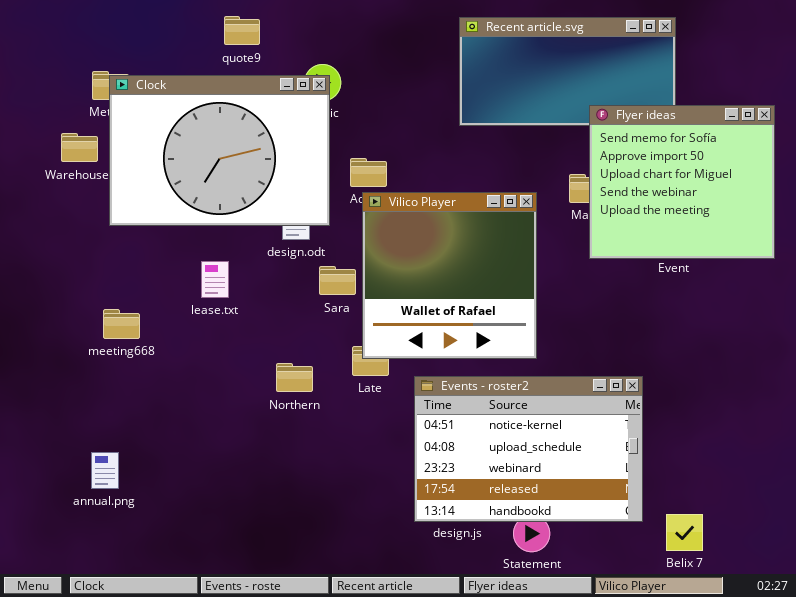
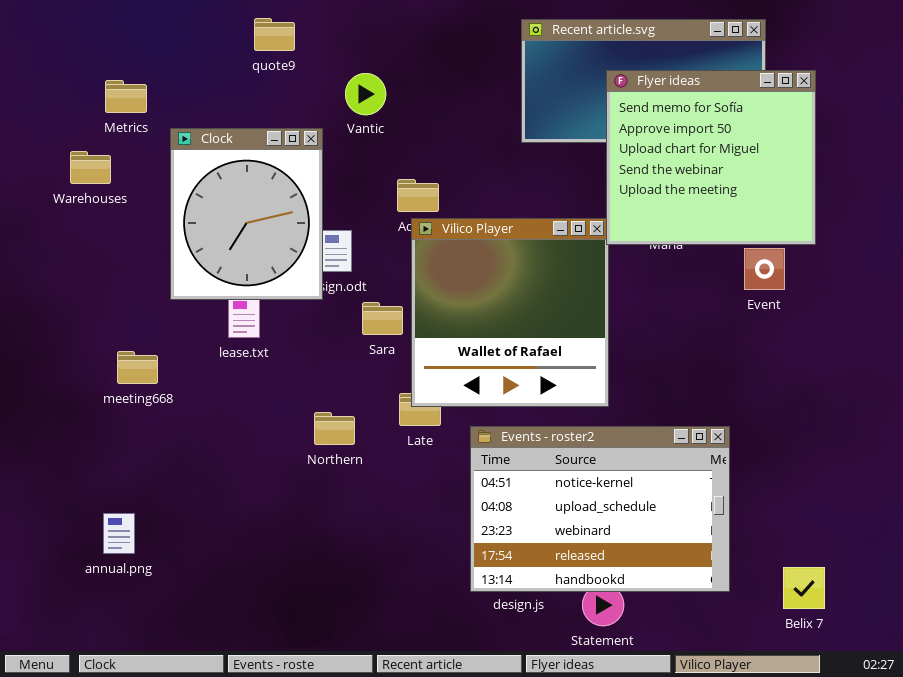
Clock: [109,75,330,226] -> [170,128,323,300], moved, resized
Flyer ideas: [589,105,775,259] -> [606,70,816,245], moved
Belix 7: [666,514,703,551] -> [783,567,825,609], moved

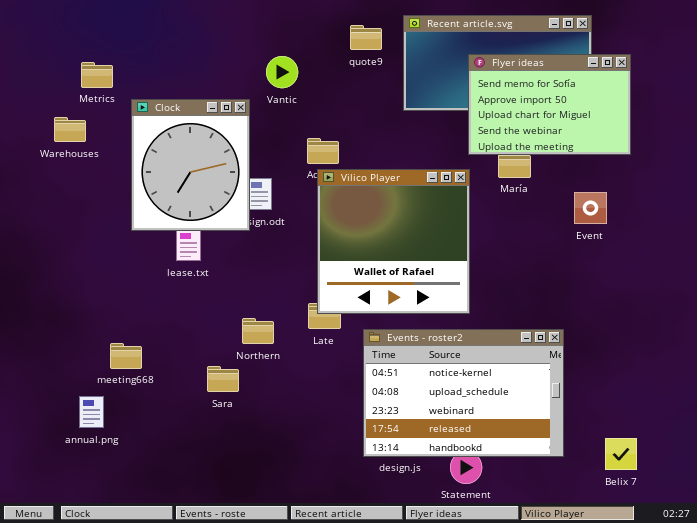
quote9: [254,18,295,51] -> [350,25,382,50], moved
Flyer ideas: [606,70,816,245] -> [468,54,631,155], resized
Sara: [362,302,403,335] -> [207,366,239,392], moved
meeting668: [117,351,158,384] -> [110,343,142,369], moved

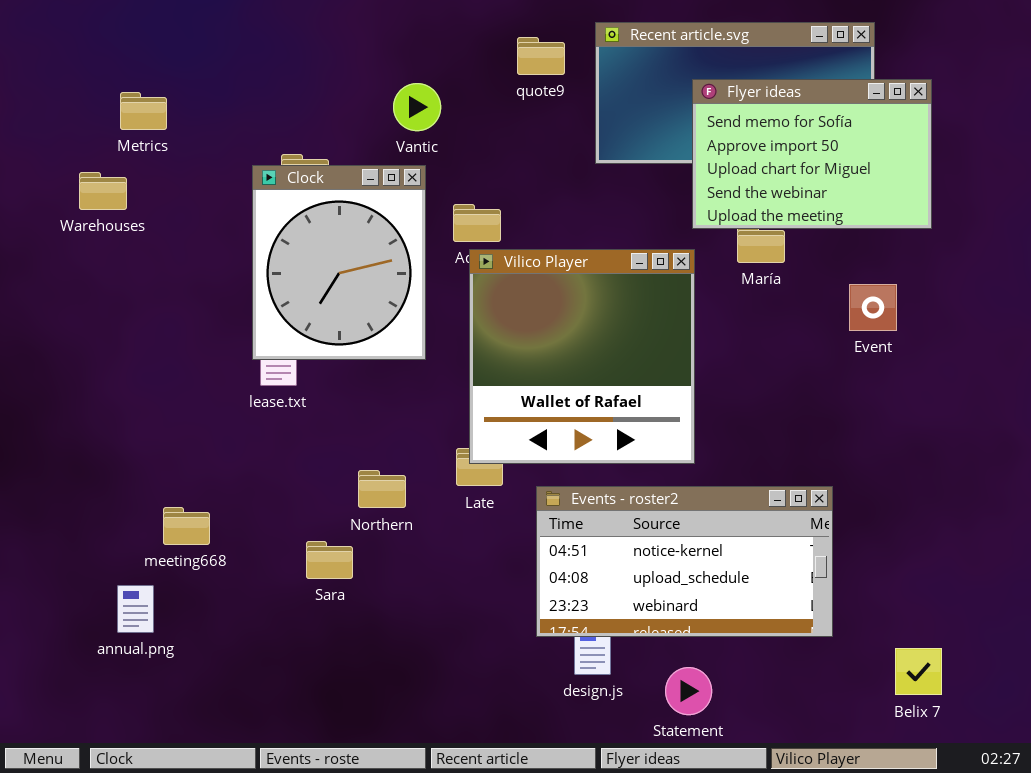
Clock: [131,99,250,231] -> [252,165,426,360], moved
Events - roster2: [363,329,564,457] -> [536,486,833,637], resized

